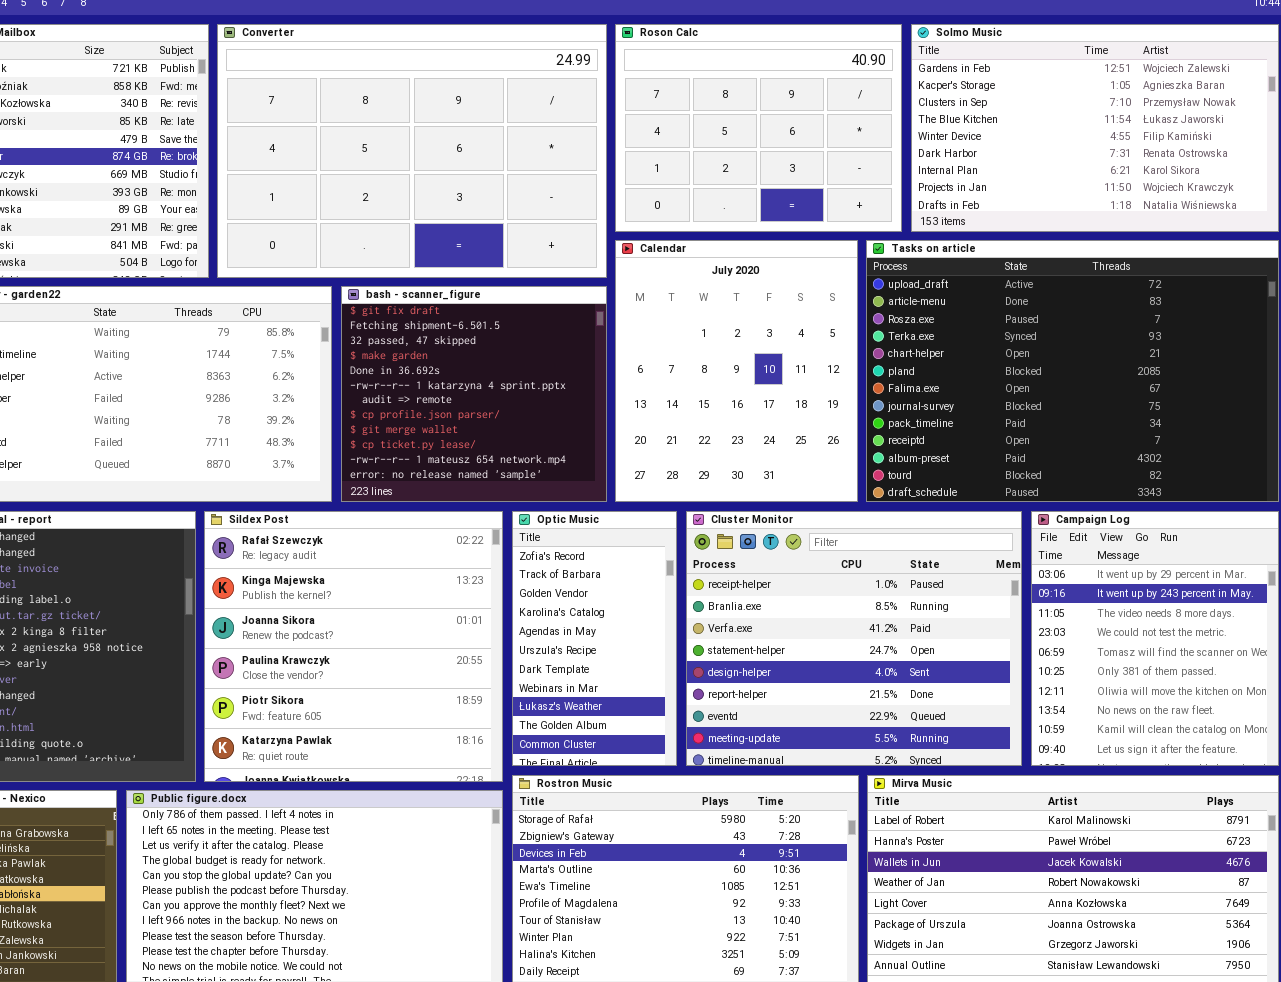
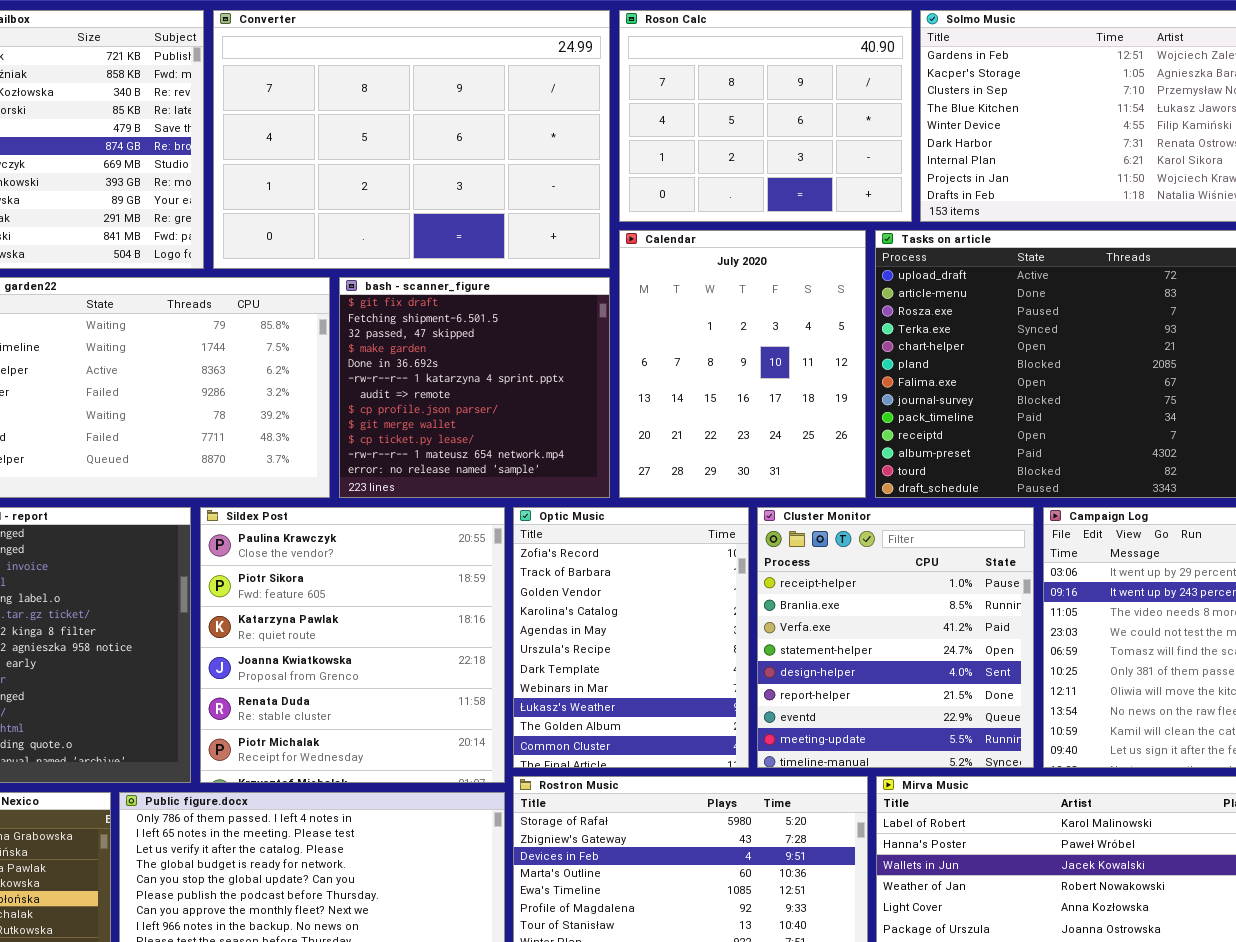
Sildex Post: [204,511,503,782] -> [200,507,505,783], scrolled down 3 rows
Optic Music: [512,511,677,766] -> [513,507,749,768], resized
Cluster Monitor: [686,511,1022,766] -> [757,507,1034,768], resized

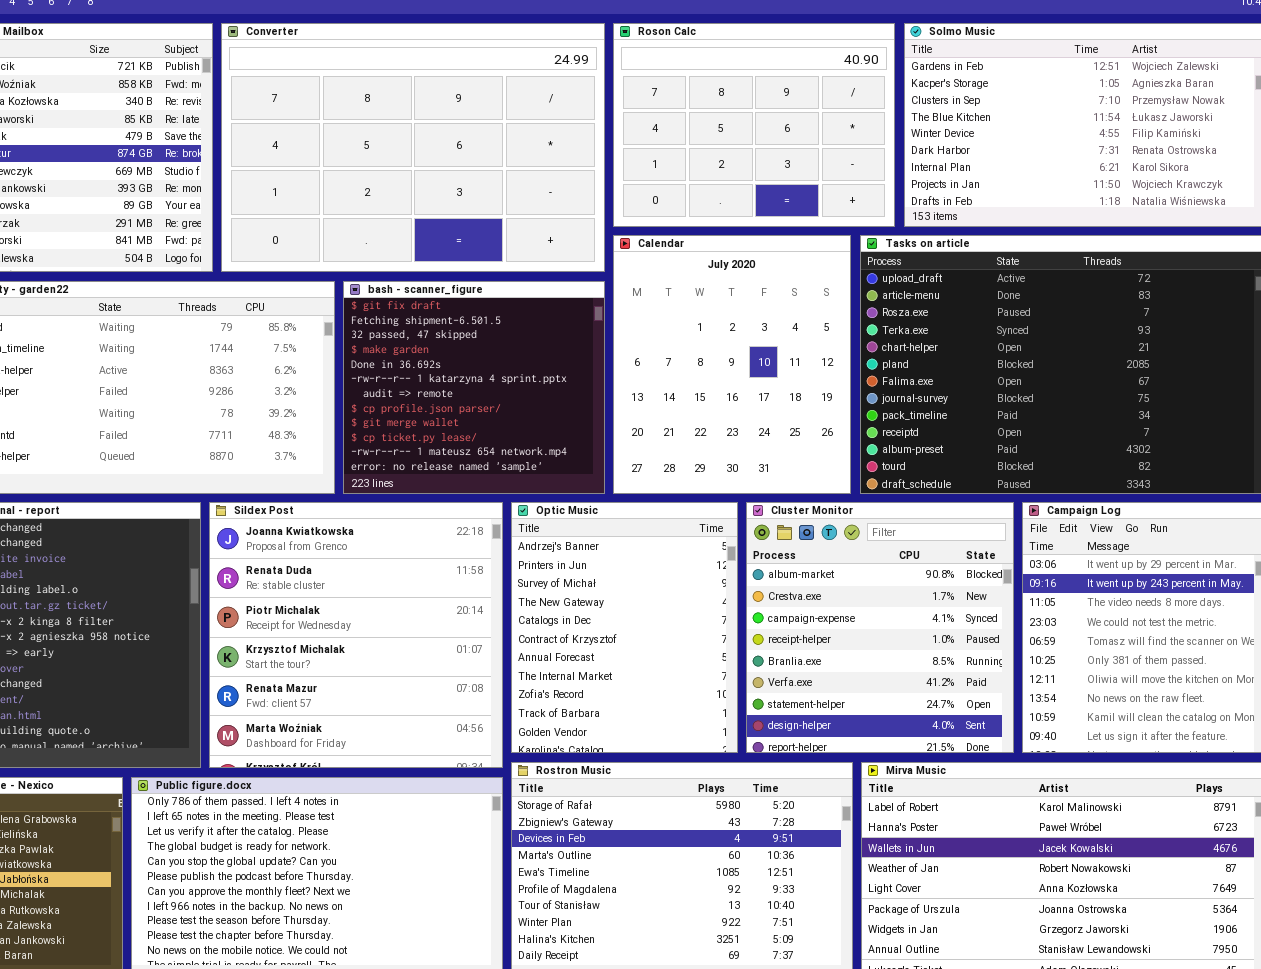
Sildex Post: [200,507,505,783] -> [209,502,503,768], scrolled down 3 rows
Optic Music: [513,507,749,768] -> [511,502,738,753], scrolled up 8 rows
Cluster Monitor: [757,507,1034,768] -> [746,502,1014,753], scrolled up 3 rows

